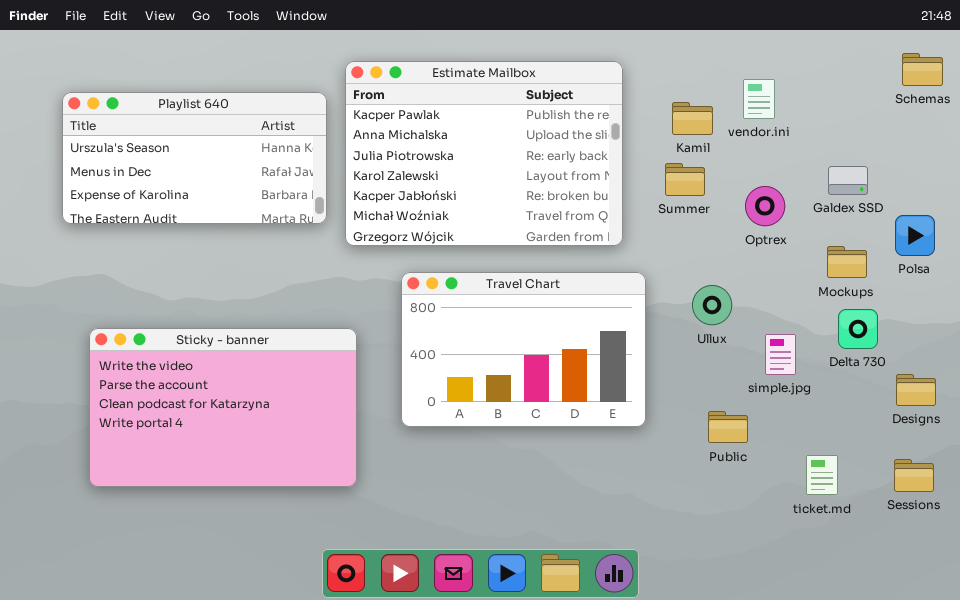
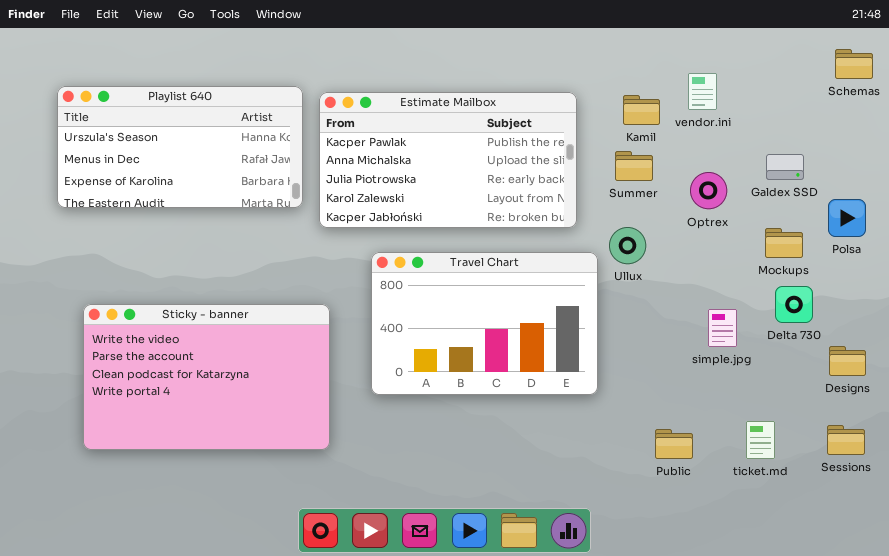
Estimate Mailbox: [345,61,623,246] -> [319,92,577,228], resized
Ullux: [692,285,732,325] -> [609,227,646,264], moved
Public: [708,411,748,443] -> [655,429,693,459], moved

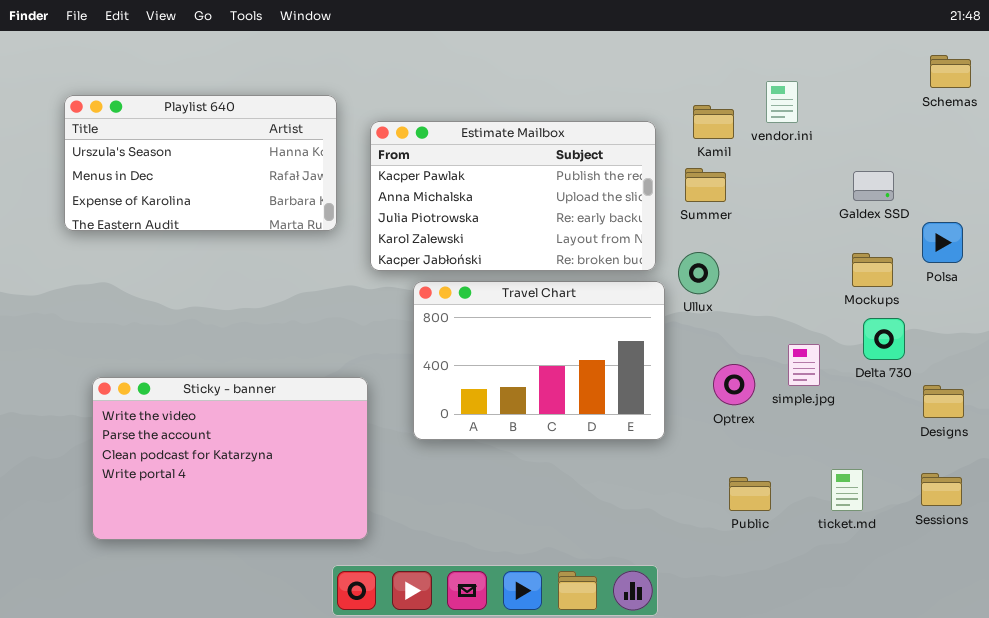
Estimate Mailbox: [319,92,577,228] -> [370,121,656,271], moved
Optrex: [690,172,727,209] -> [713,364,755,405], moved
Sticky - banner: [83,304,330,450] -> [92,377,368,540], moved

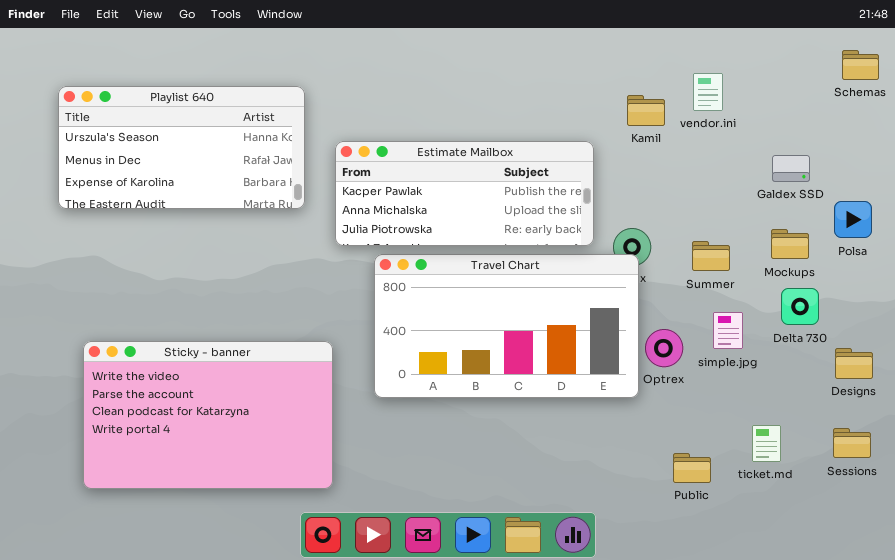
Estimate Mailbox: [370,121,656,271] -> [335,141,594,246], resized
Summer: [685,168,726,202] -> [692,241,730,271], moved
Travel Chart: [413,281,665,440] -> [374,254,639,398], resized
Public: [729,477,771,511] -> [673,453,711,483], moved

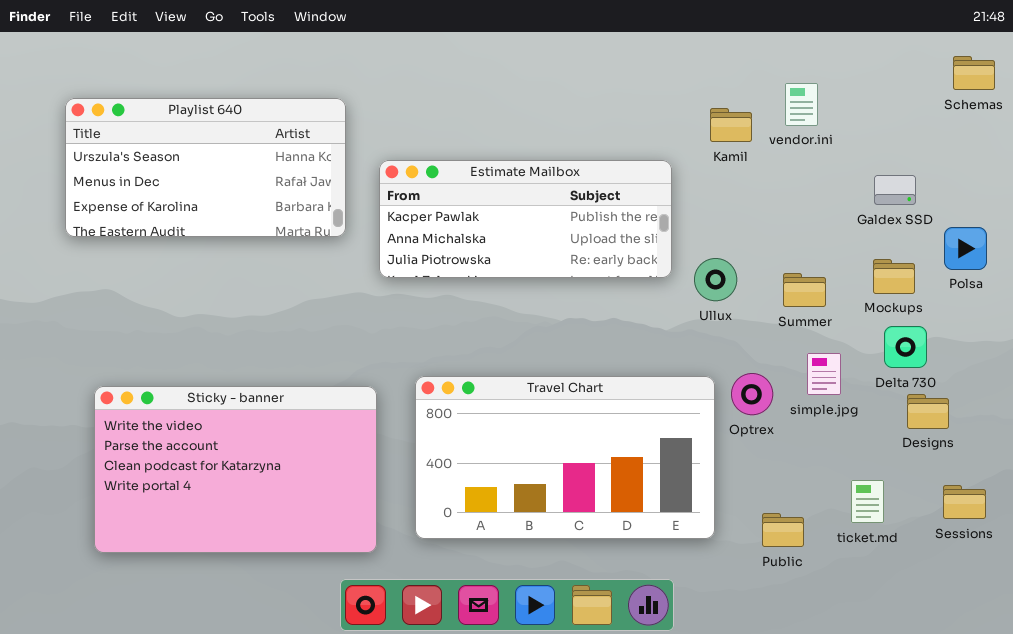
Travel Chart: [374,254,639,398] -> [415,376,715,539], moved
Designs: [835,348,873,379] -> [907,394,949,429], moved

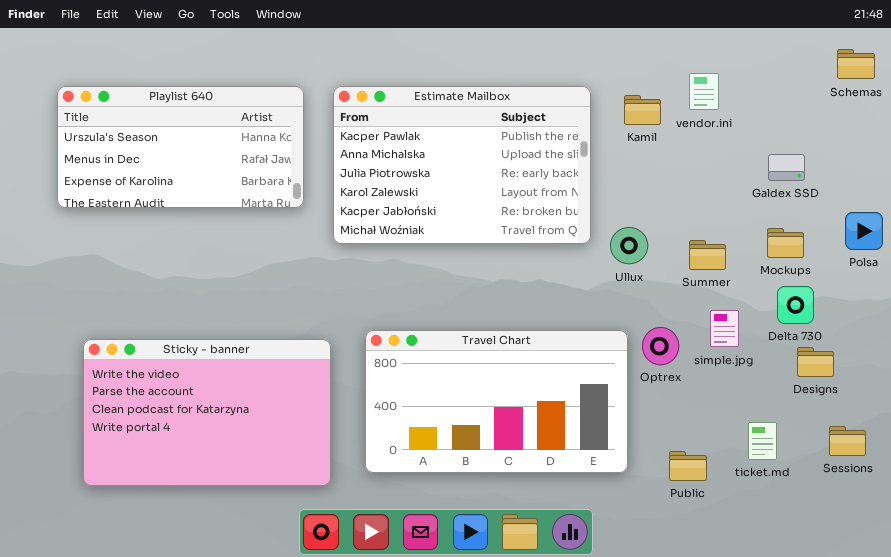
Estimate Mailbox: [379,160,672,278] -> [333,86,591,244], resized
Polsa: [944,227,987,270] -> [845,212,883,250], moved

